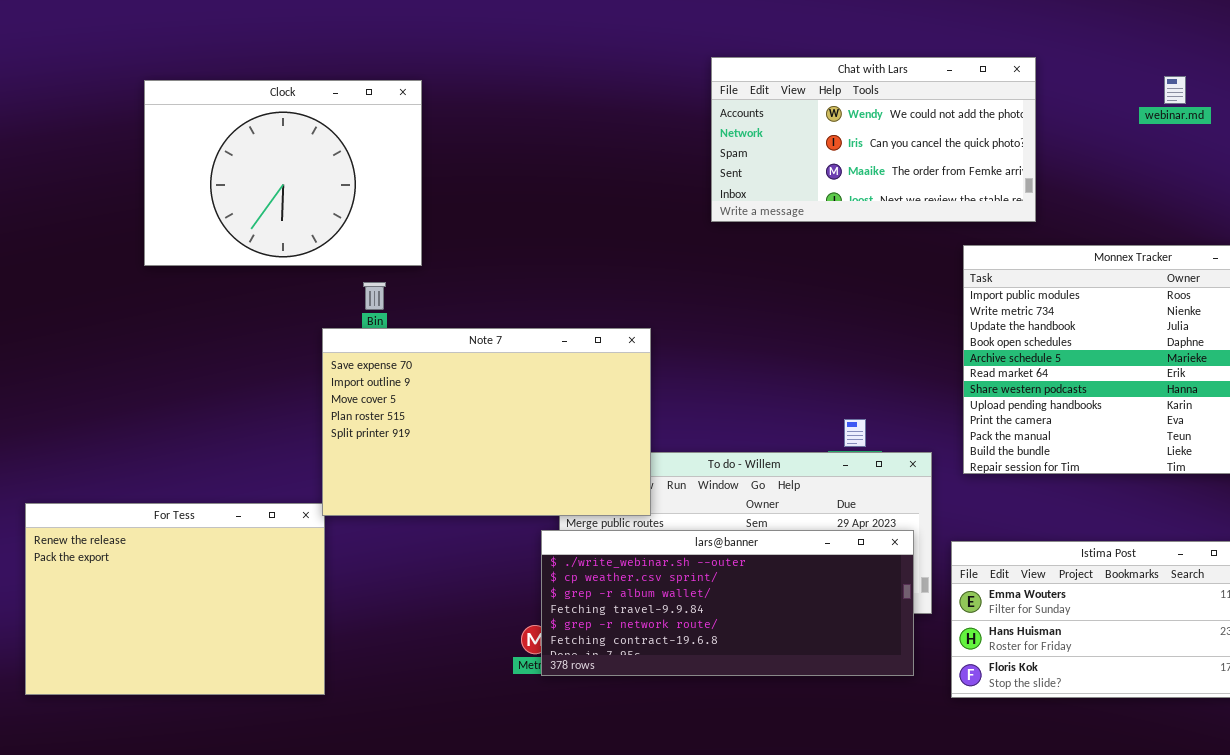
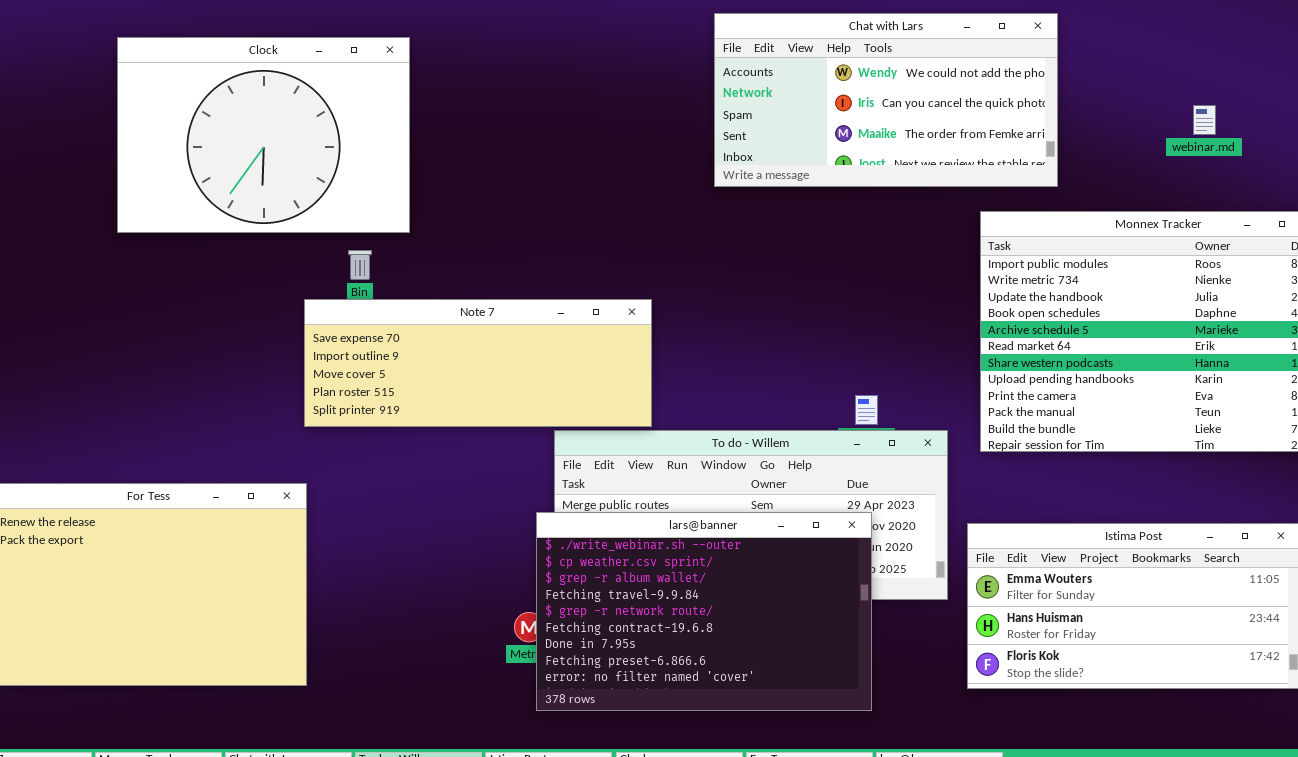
webinar.md: [1164,76,1186,104] -> [1193,105,1216,135], moved
Note 7: [322,328,651,516] -> [304,299,652,427], resized
lars@banner: [541,530,914,676] -> [536,512,872,711], resized

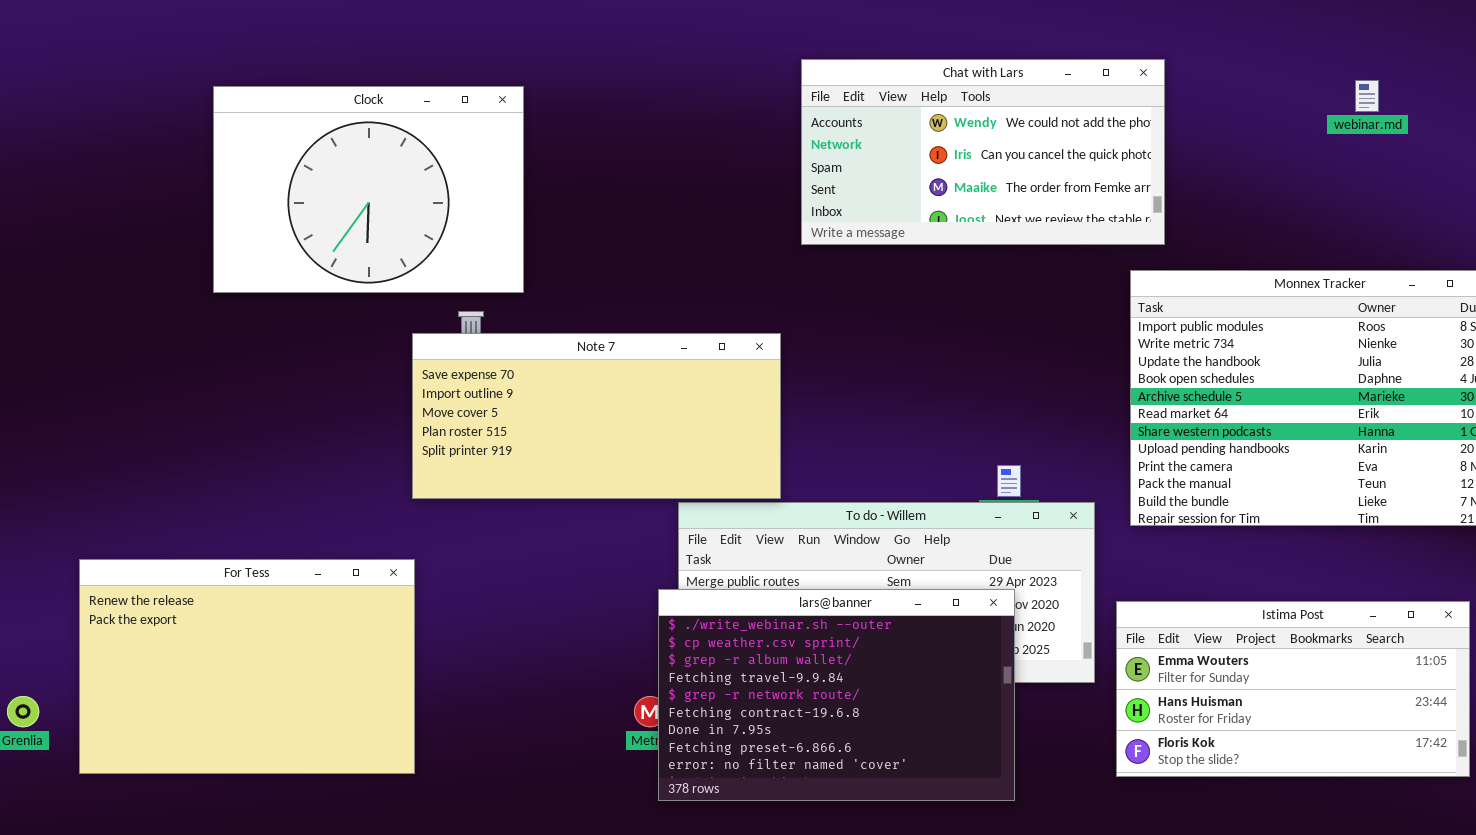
Chat with Lars: [714,13,1058,187] -> [801,59,1165,245], moved
webinar.md: [1193,105,1216,135] -> [1355,80,1379,112], moved
Note 7: [304,299,652,427] -> [412,333,781,499], resized

